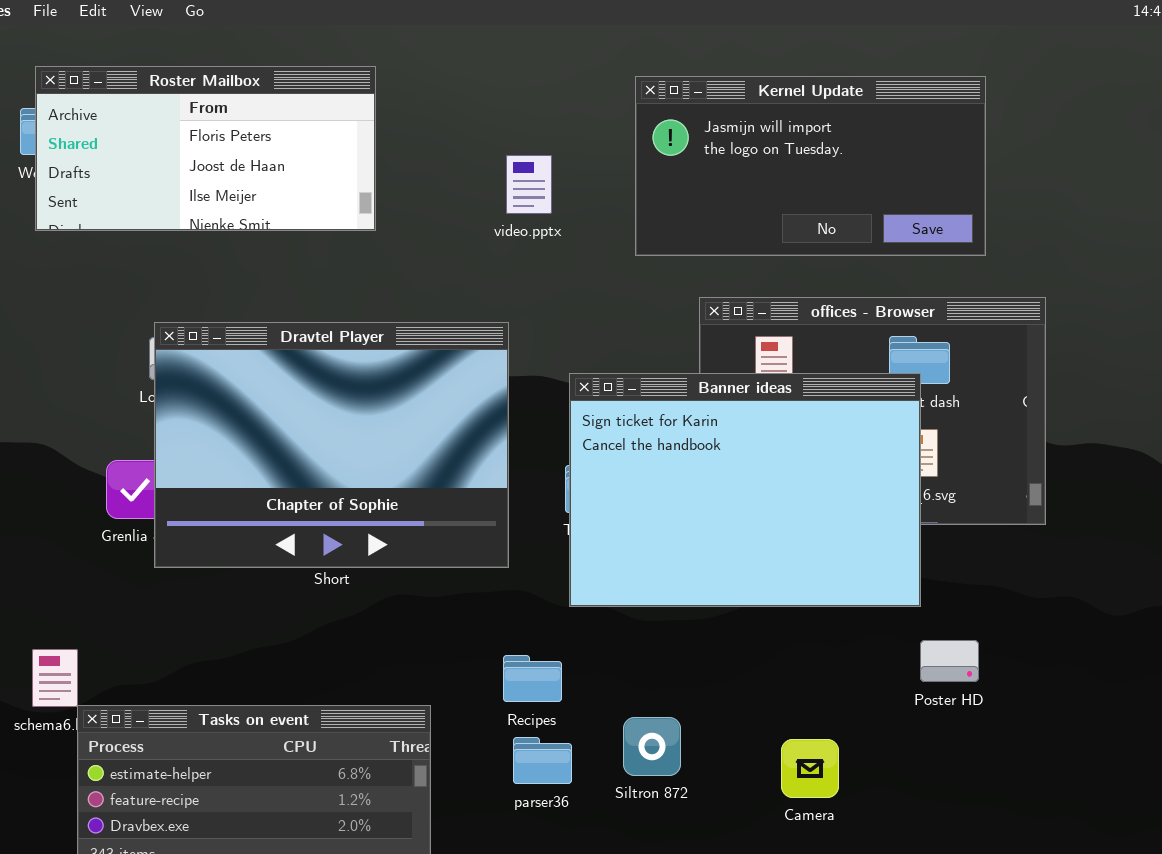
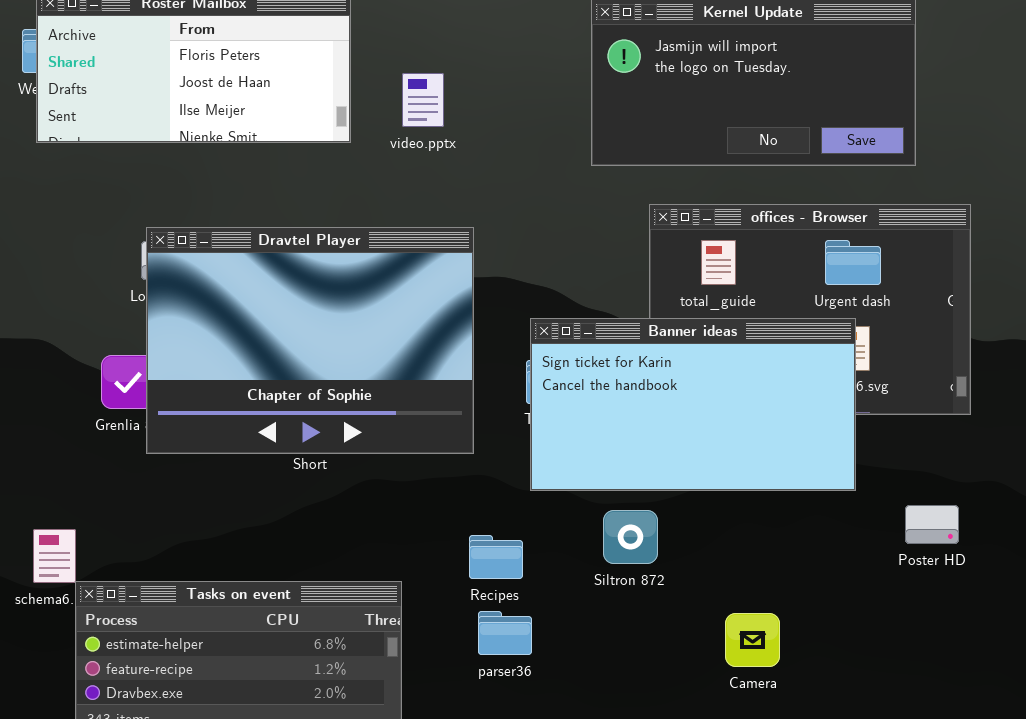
video.pptx: [506,155,552,214] -> [402,73,444,127], moved
Banner ideas: [569,373,921,607] -> [530,318,856,491], resized
Poster HD: [920,640,979,682] -> [905,505,959,544], moved
Siltron 872: [623,717,681,776] -> [603,510,658,564], moved

